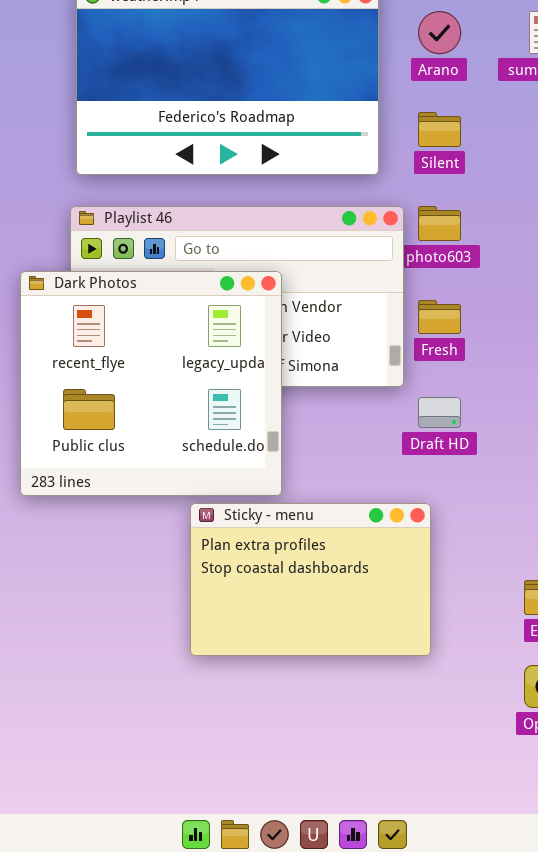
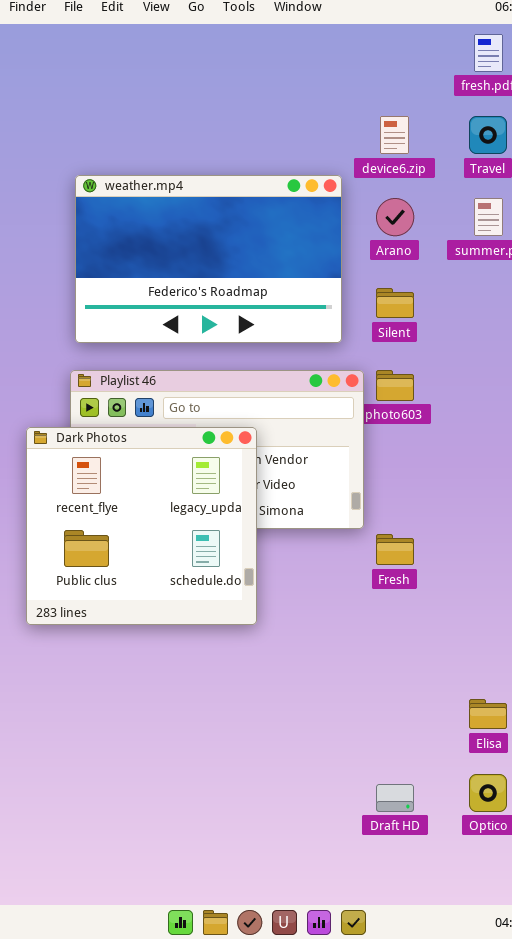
Fresh: [418,300,461,334] -> [376,534,414,565], moved
Draft HD: [418,397,461,428] -> [376,784,414,812], moved
Sticky - menu: [190,503,431,656] -> none, closed

